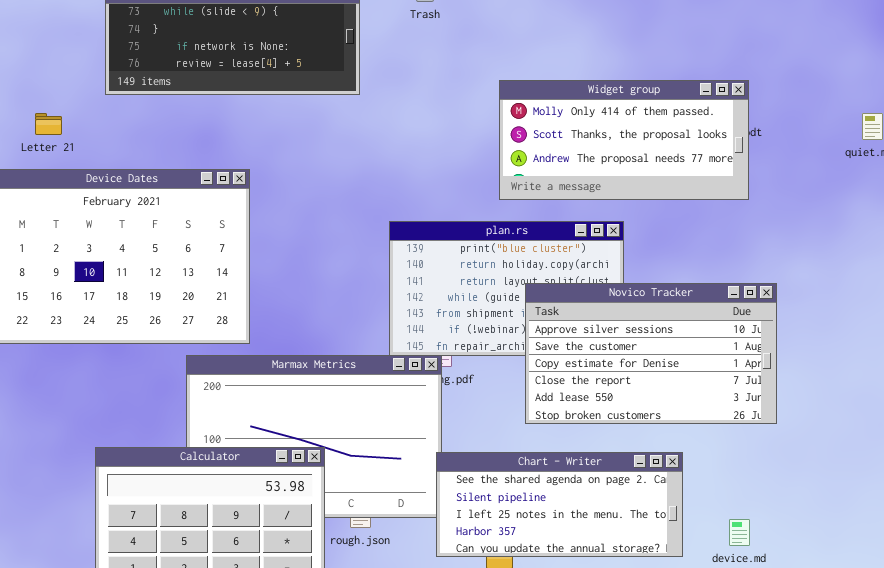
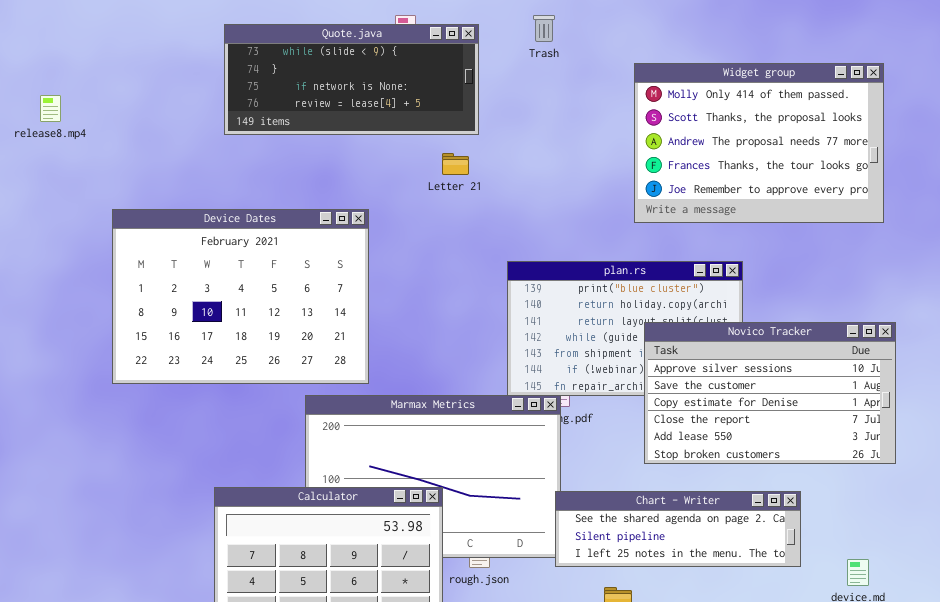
Widget group: [499,80,749,200] -> [634,63,884,223], moved, resized
Letter 21: [35,113,62,135] -> [442,153,469,175], moved
Chart - Writer: [436,452,683,557] -> [555,491,801,567], resized

